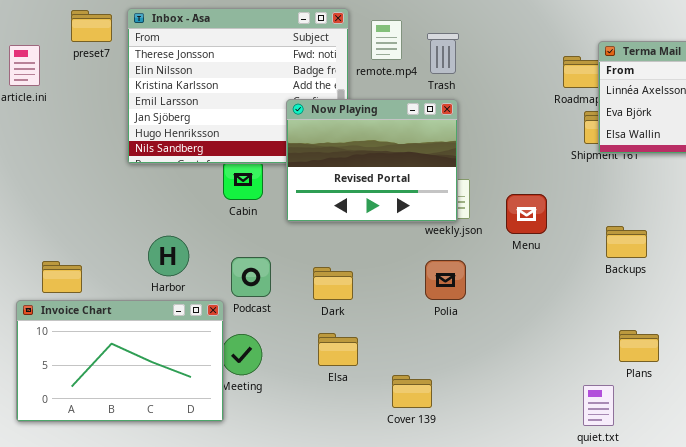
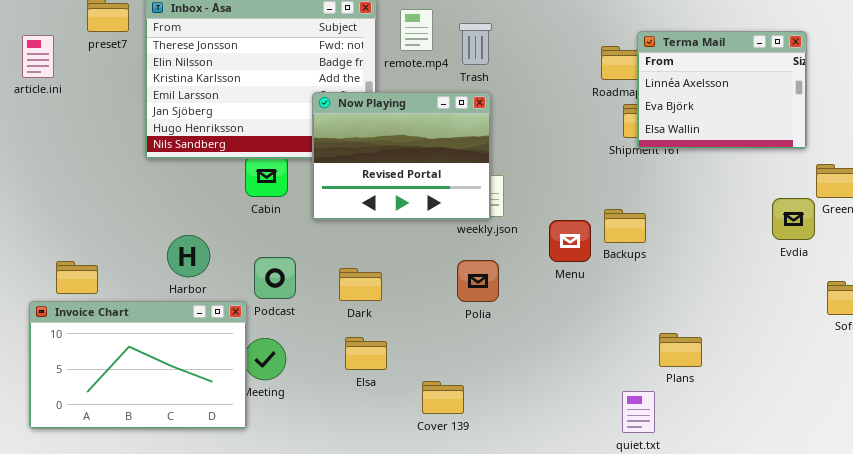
Menu: [506,194,547,234] -> [549,220,591,262], moved
Backups: [606,226,647,258] -> [604,209,646,243], moved

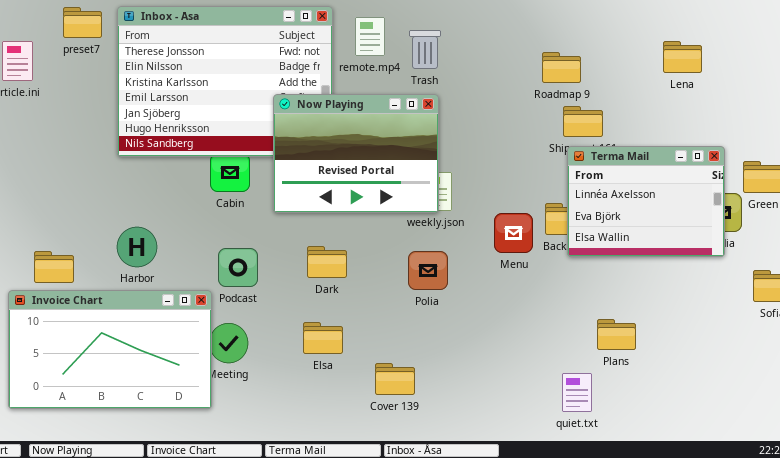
Terma Mail: [637,31,807,149] -> [567,146,725,257], moved
Harbor: [167,235,210,277] -> [117,227,157,267], moved
Dark: [339,268,382,301] -> [307,246,347,278], moved

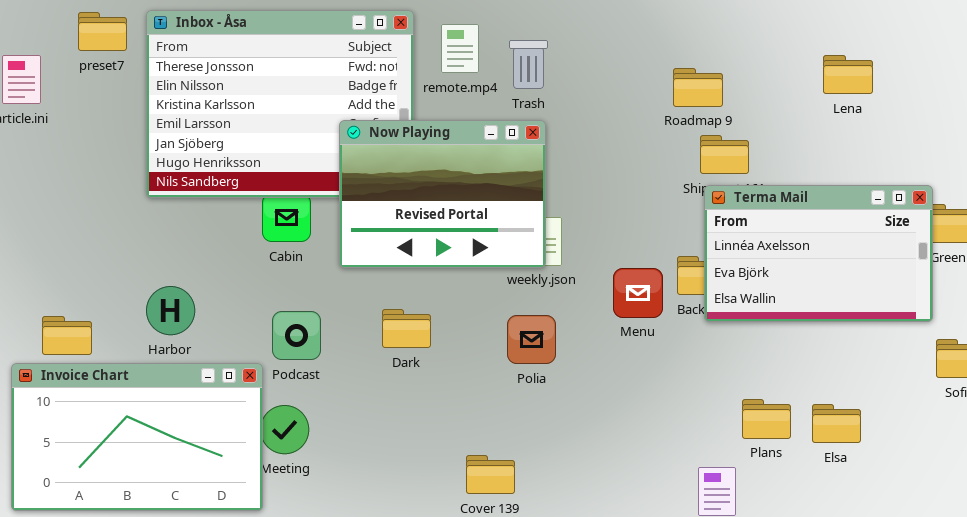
Terma Mail: [567,146,725,257] -> [704,185,933,322], resized
Elsa: [303,322,343,354] -> [812,404,861,443], moved

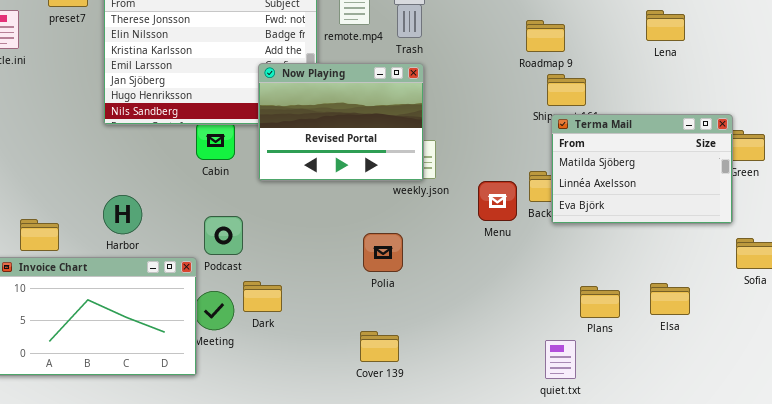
Terma Mail: [704,185,933,322] -> [551,114,733,224], scrolled up 1 row
Dark: [382,309,431,348] -> [243,281,282,312], moved
Polia: [507,315,556,364] -> [363,233,403,272], moved
Elsa: [812,404,861,443] -> [650,283,690,315], moved

